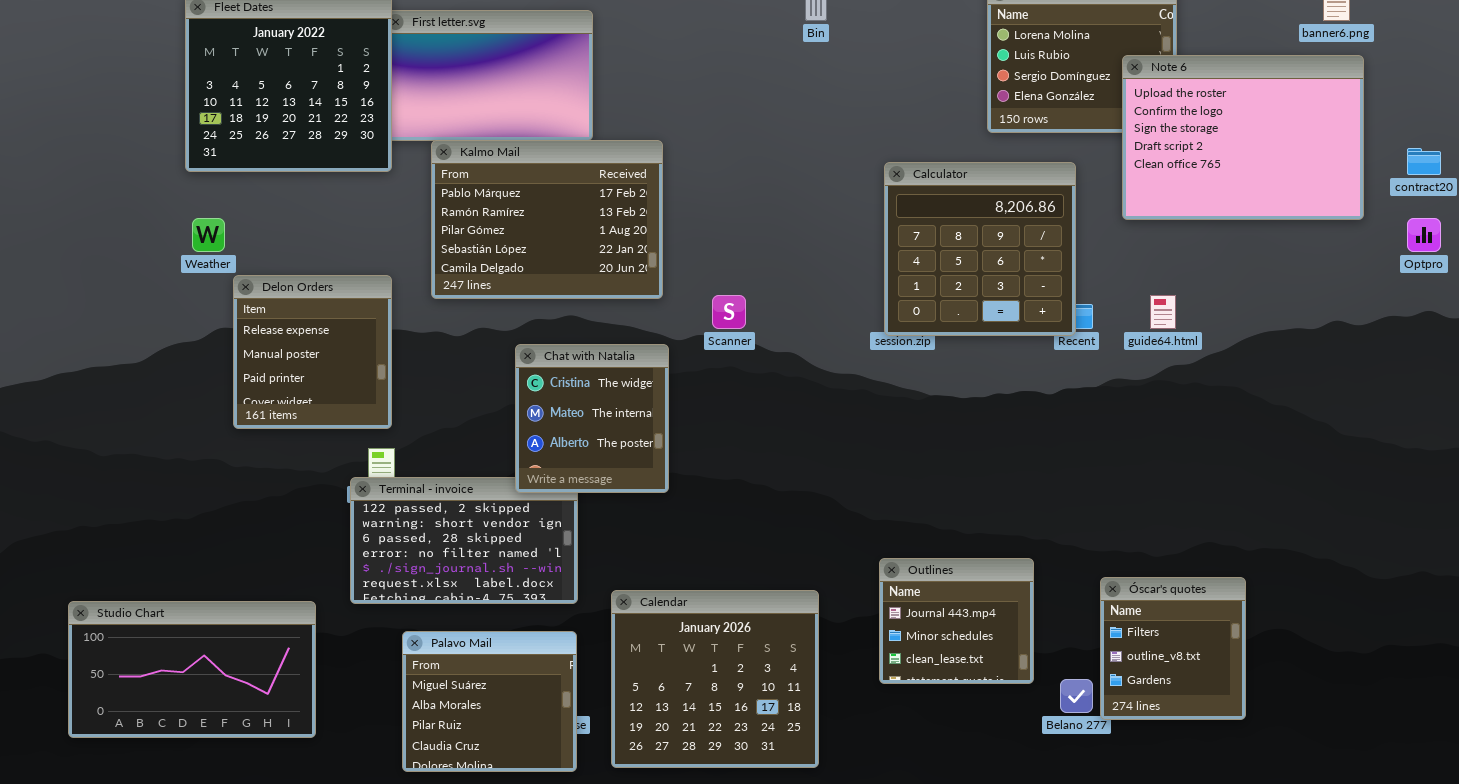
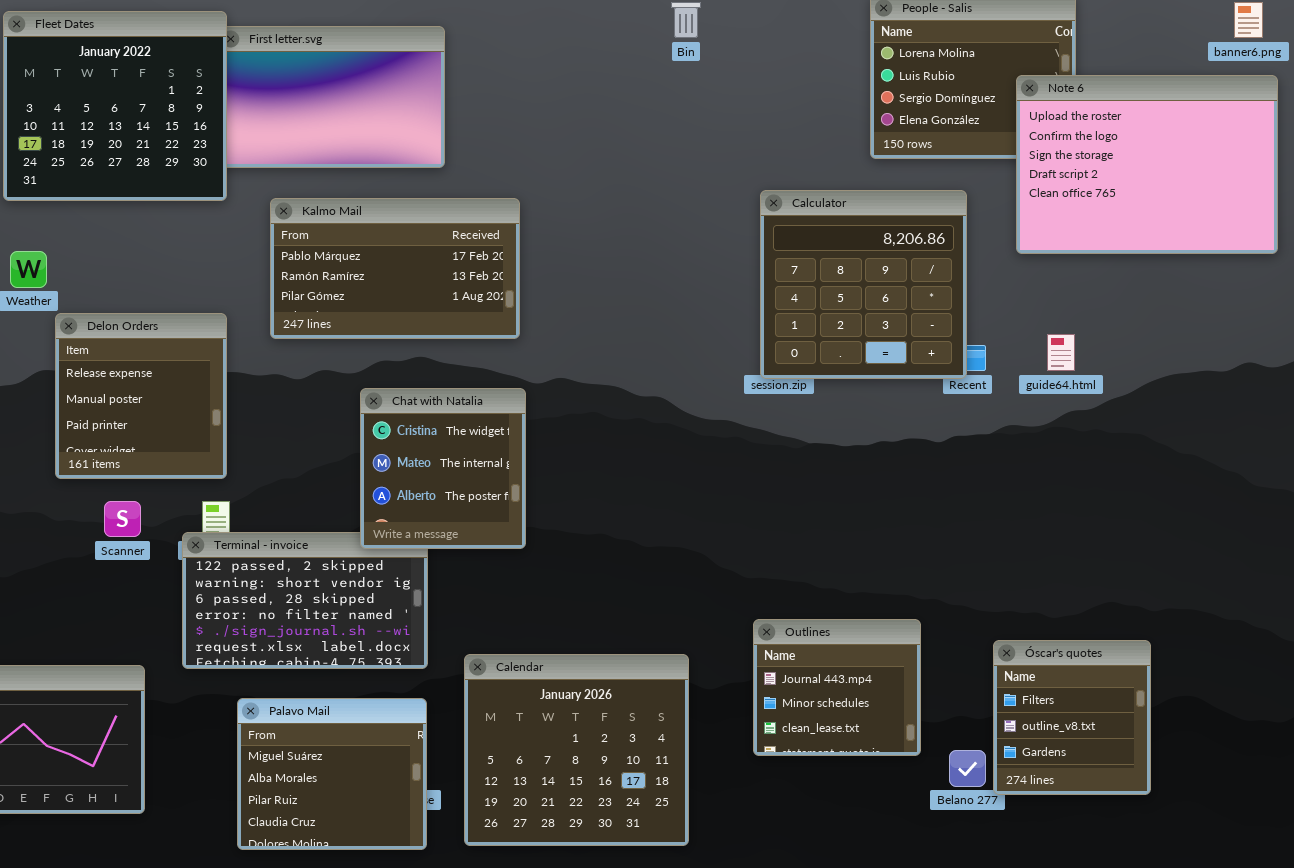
Kalmo Mail: [431,140,663,299] -> [270,198,520,339], resized
Scanner: [712,295,746,329] -> [104,501,141,537], moved

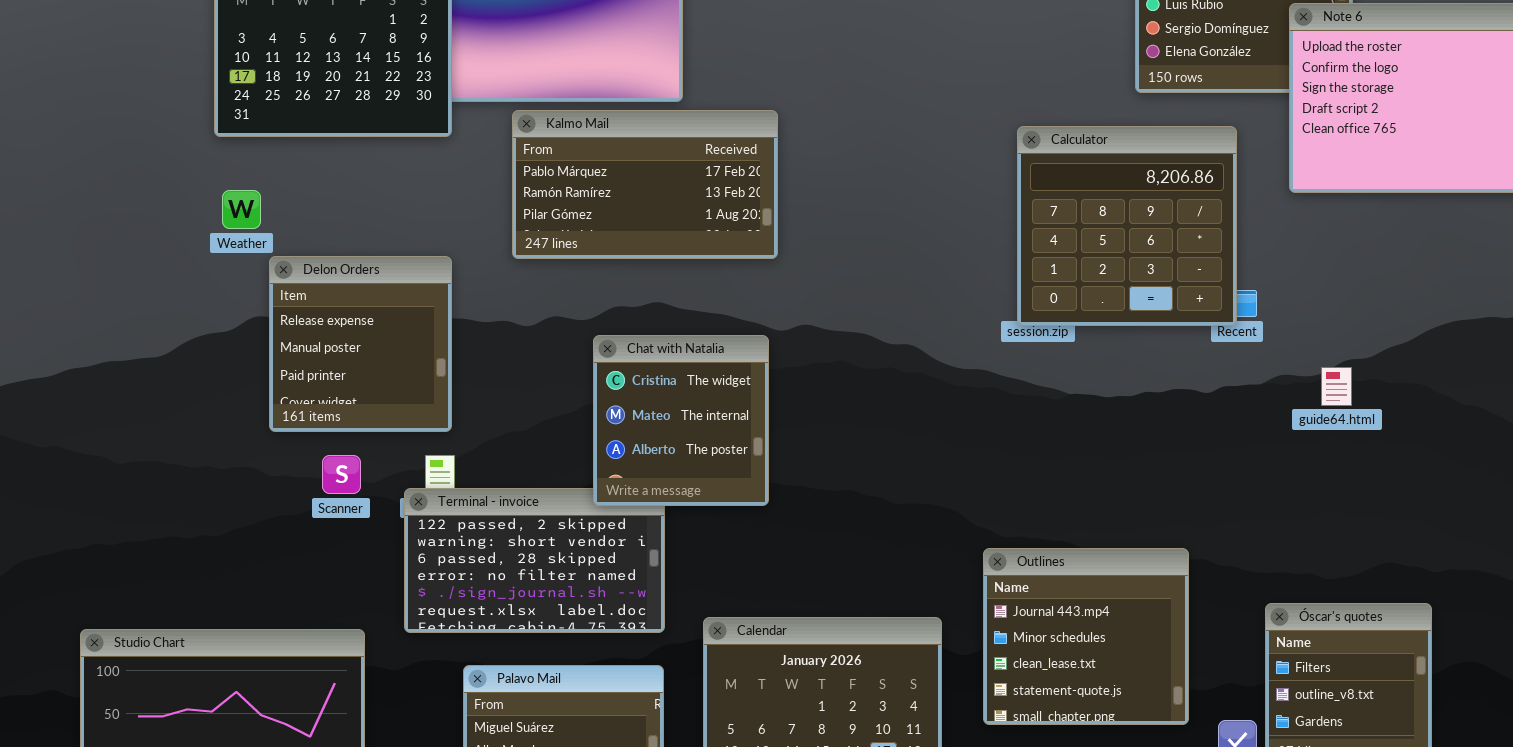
Kalmo Mail: [270,198,520,339] -> [512,110,778,259], moved
guide64.html: [1047,334,1075,371] -> [1321,367,1352,406], moved
Outlines: [753,619,921,756] -> [983,548,1189,725], resized

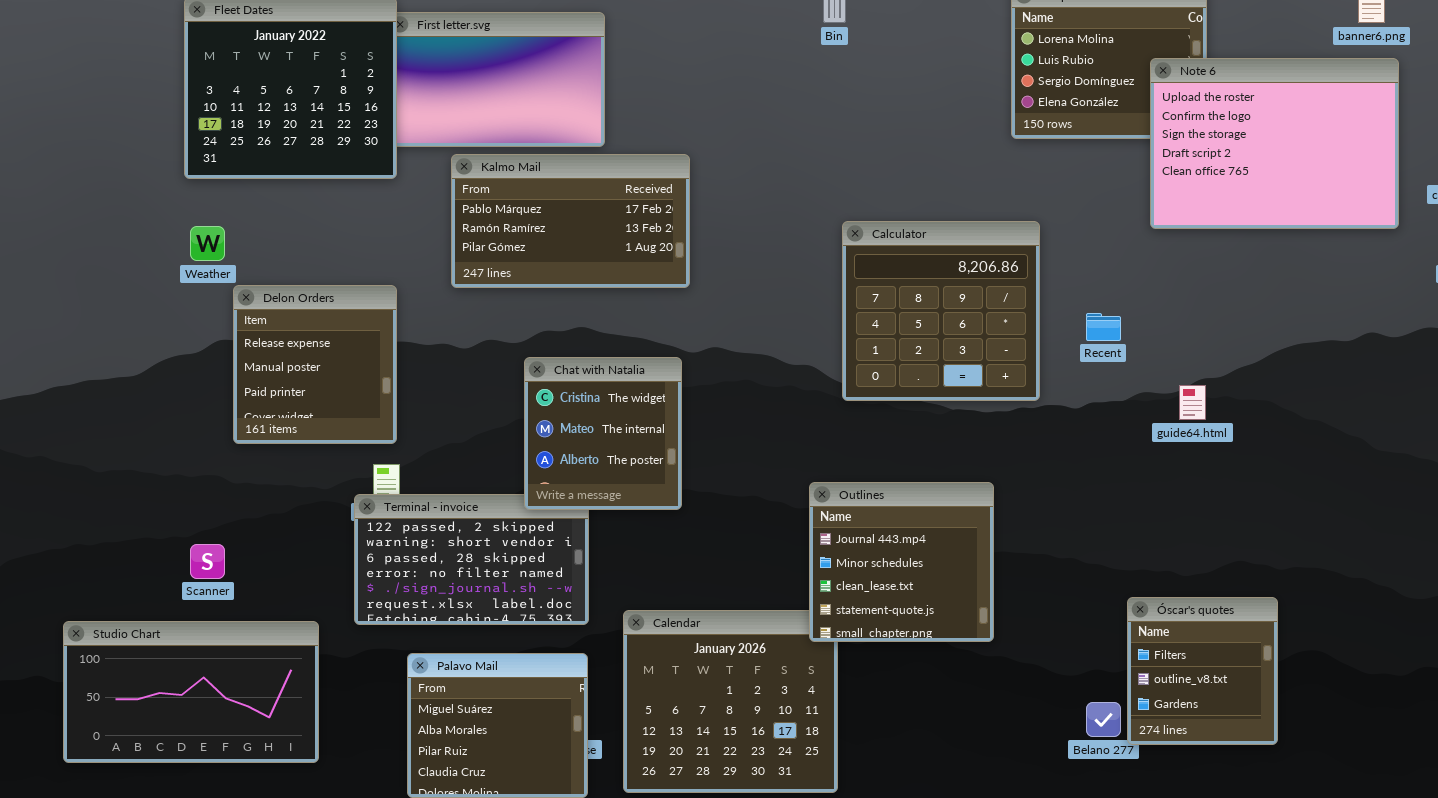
Calculator: [1017,126,1237,326] -> [842,221,1040,401], moved
Scanner: [322,455,361,494] -> [190,544,225,579], moved
Outlines: [983,548,1189,725] -> [809,482,994,642], moved

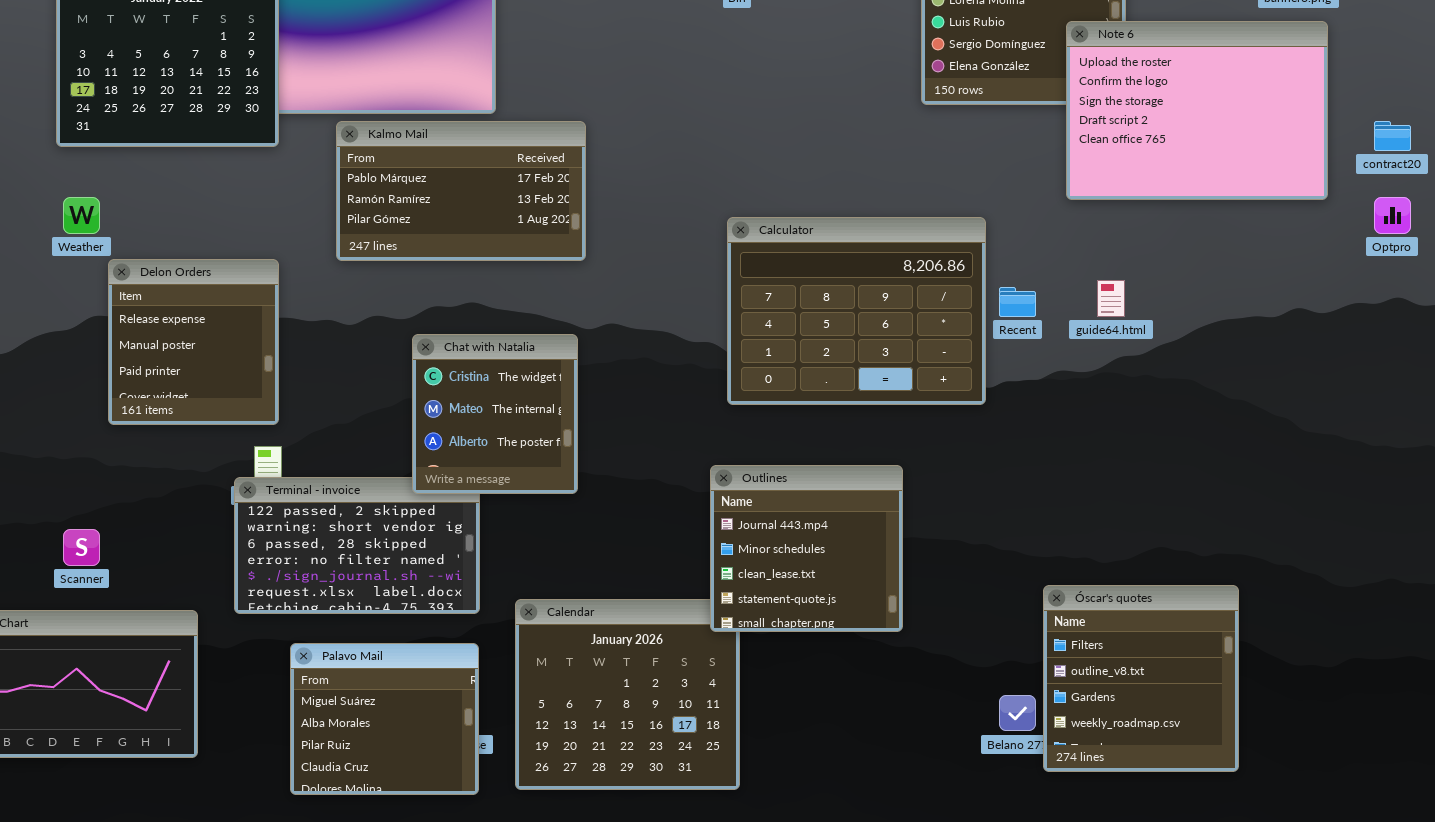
Calculator: [842,221,1040,401] -> [727,217,986,405], moved, resized
guide64.html: [1179,385,1206,420] -> [1097,280,1125,317], moved
Óscar's quotes: [1127,597,1278,745] -> [1043,585,1239,772], resized

